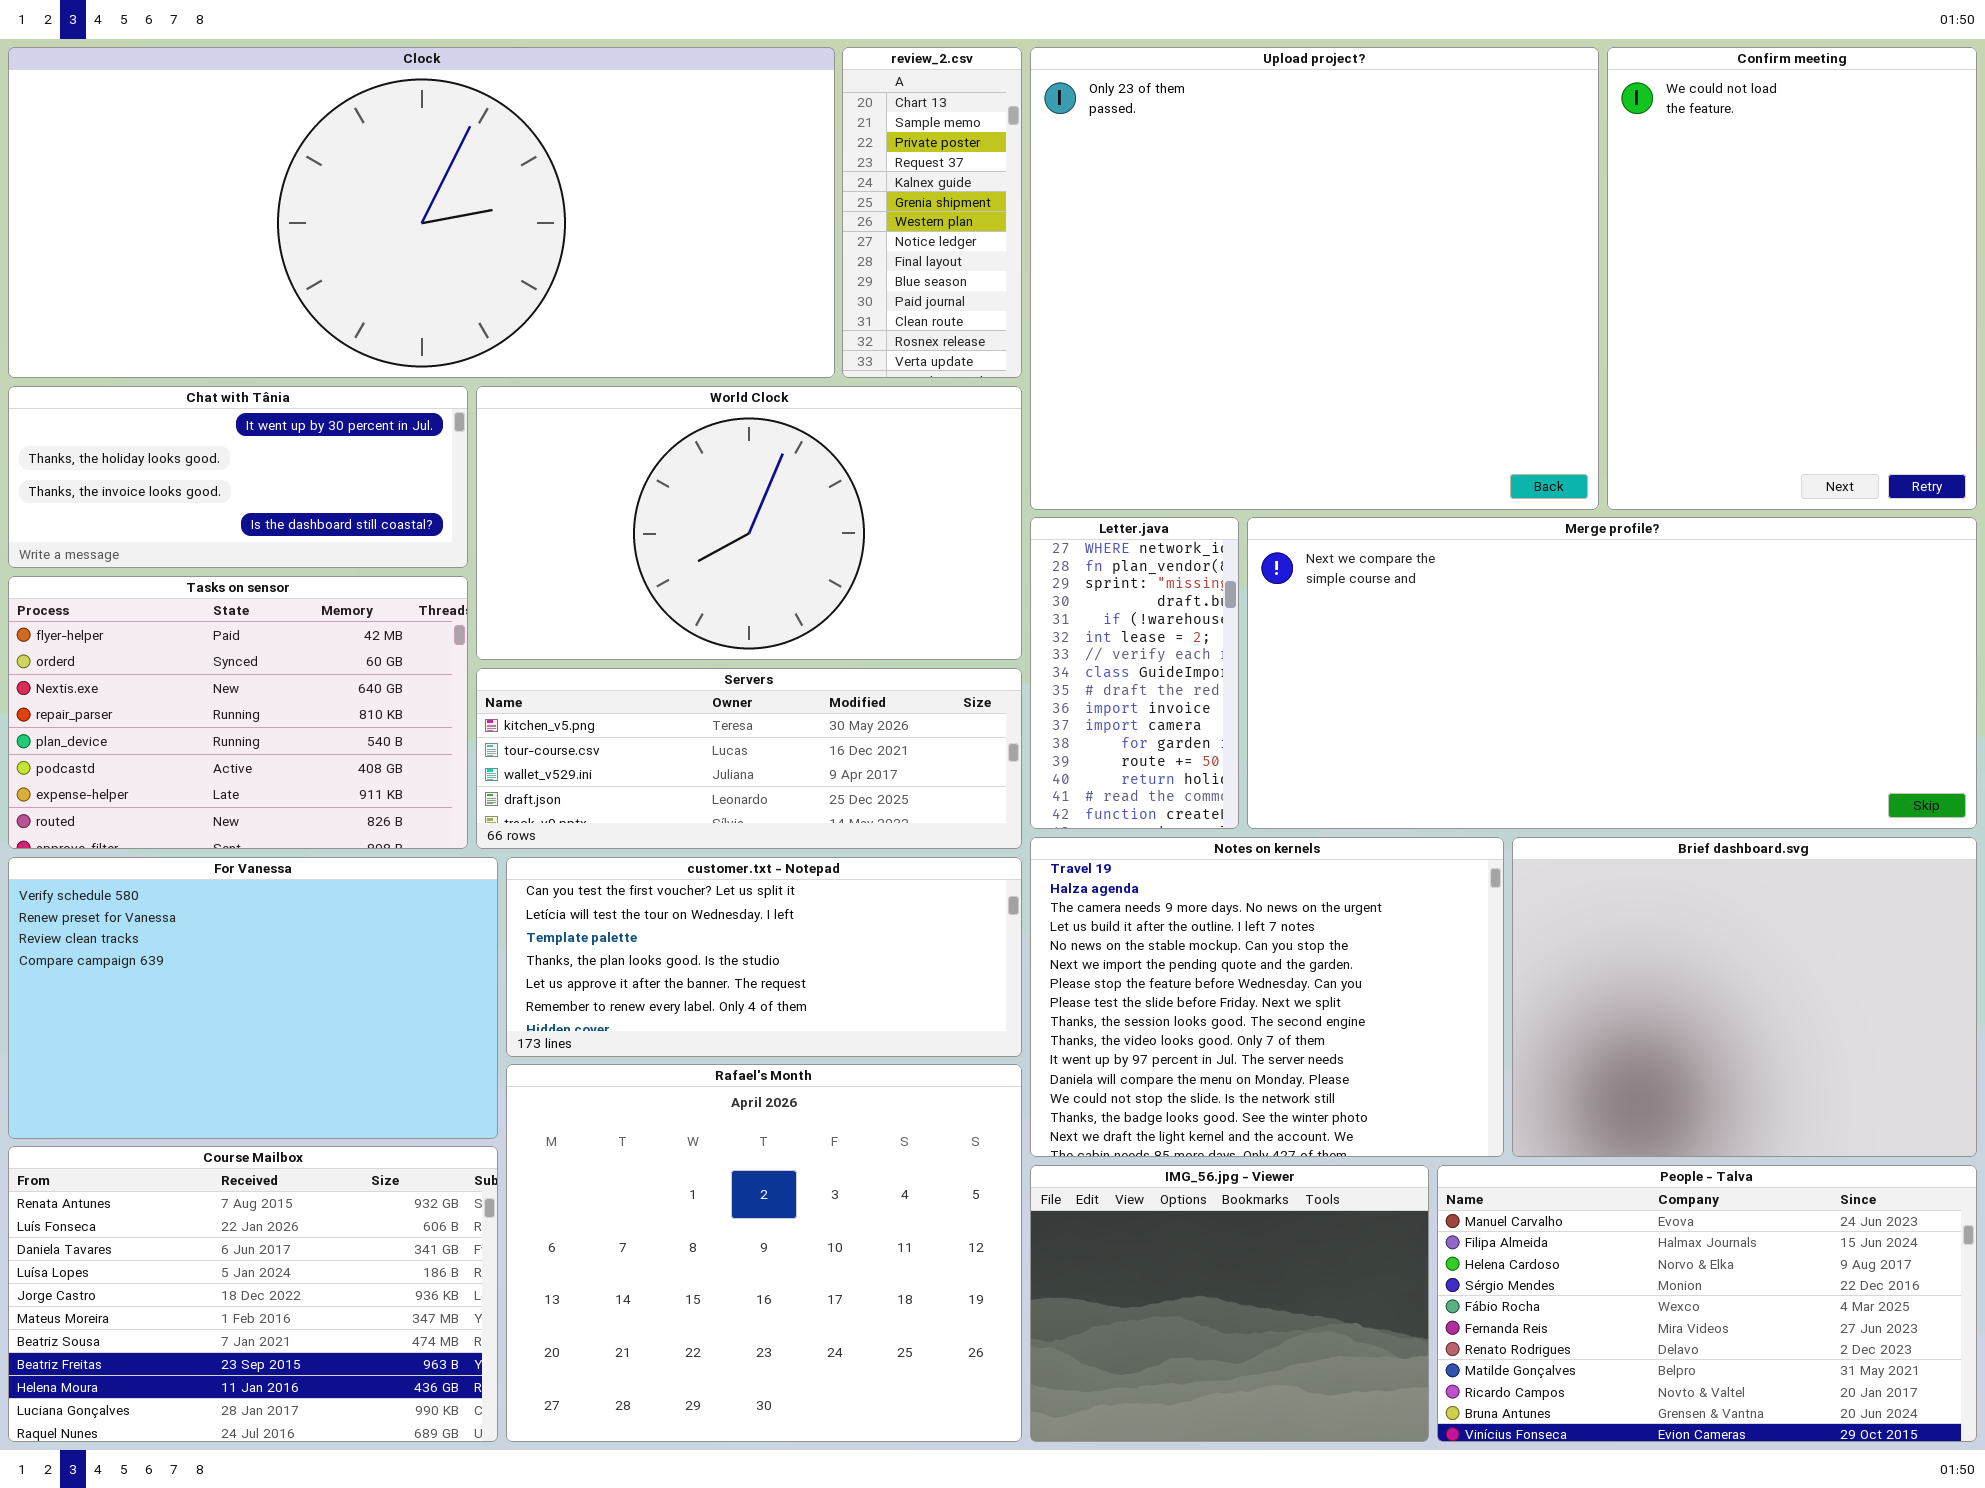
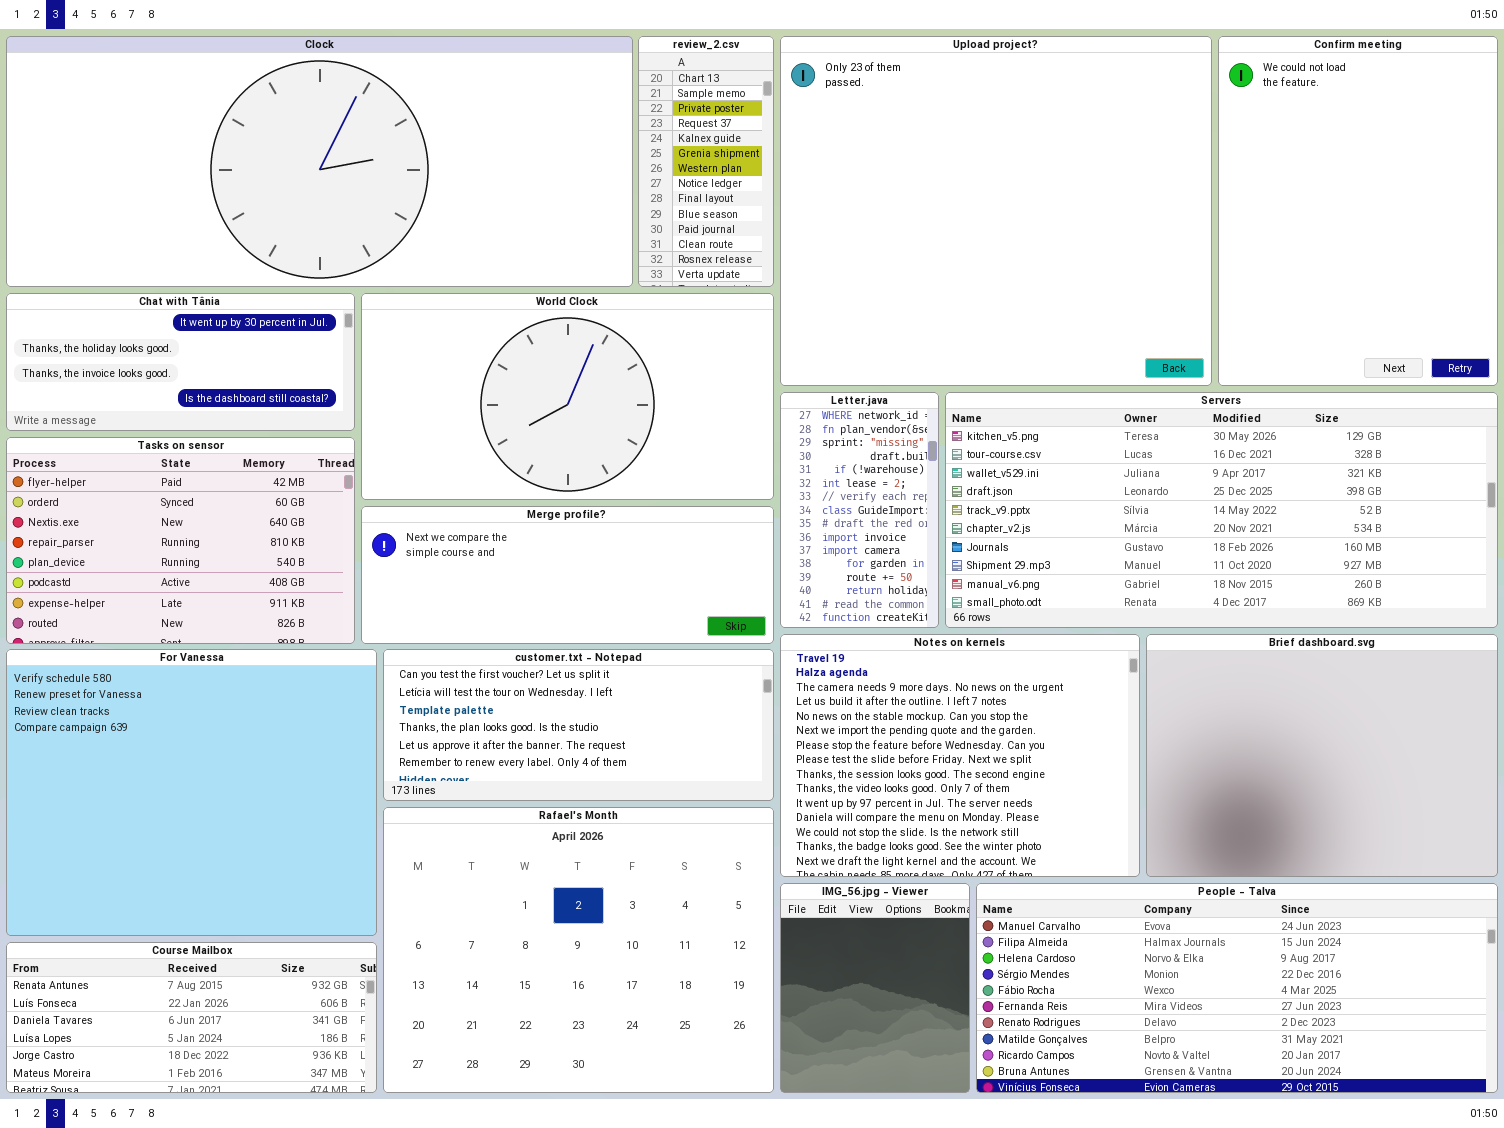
Merge profile?: [1247,517,1977,829] -> [361,506,774,644], moved, resized
Servers: [476,668,1022,849] -> [945,392,1498,628], moved, resized
For Vanessa: [8,857,498,1139] -> [6,649,377,936], resized
Course Mailbox: [8,1146,498,1442] -> [6,942,377,1093], resized
IMG_56.jpg - Viewer: [1030,1165,1429,1442] -> [780,883,970,1093], resized
People - Talva: [1437,1165,1977,1442] -> [976,883,1498,1093], resized

